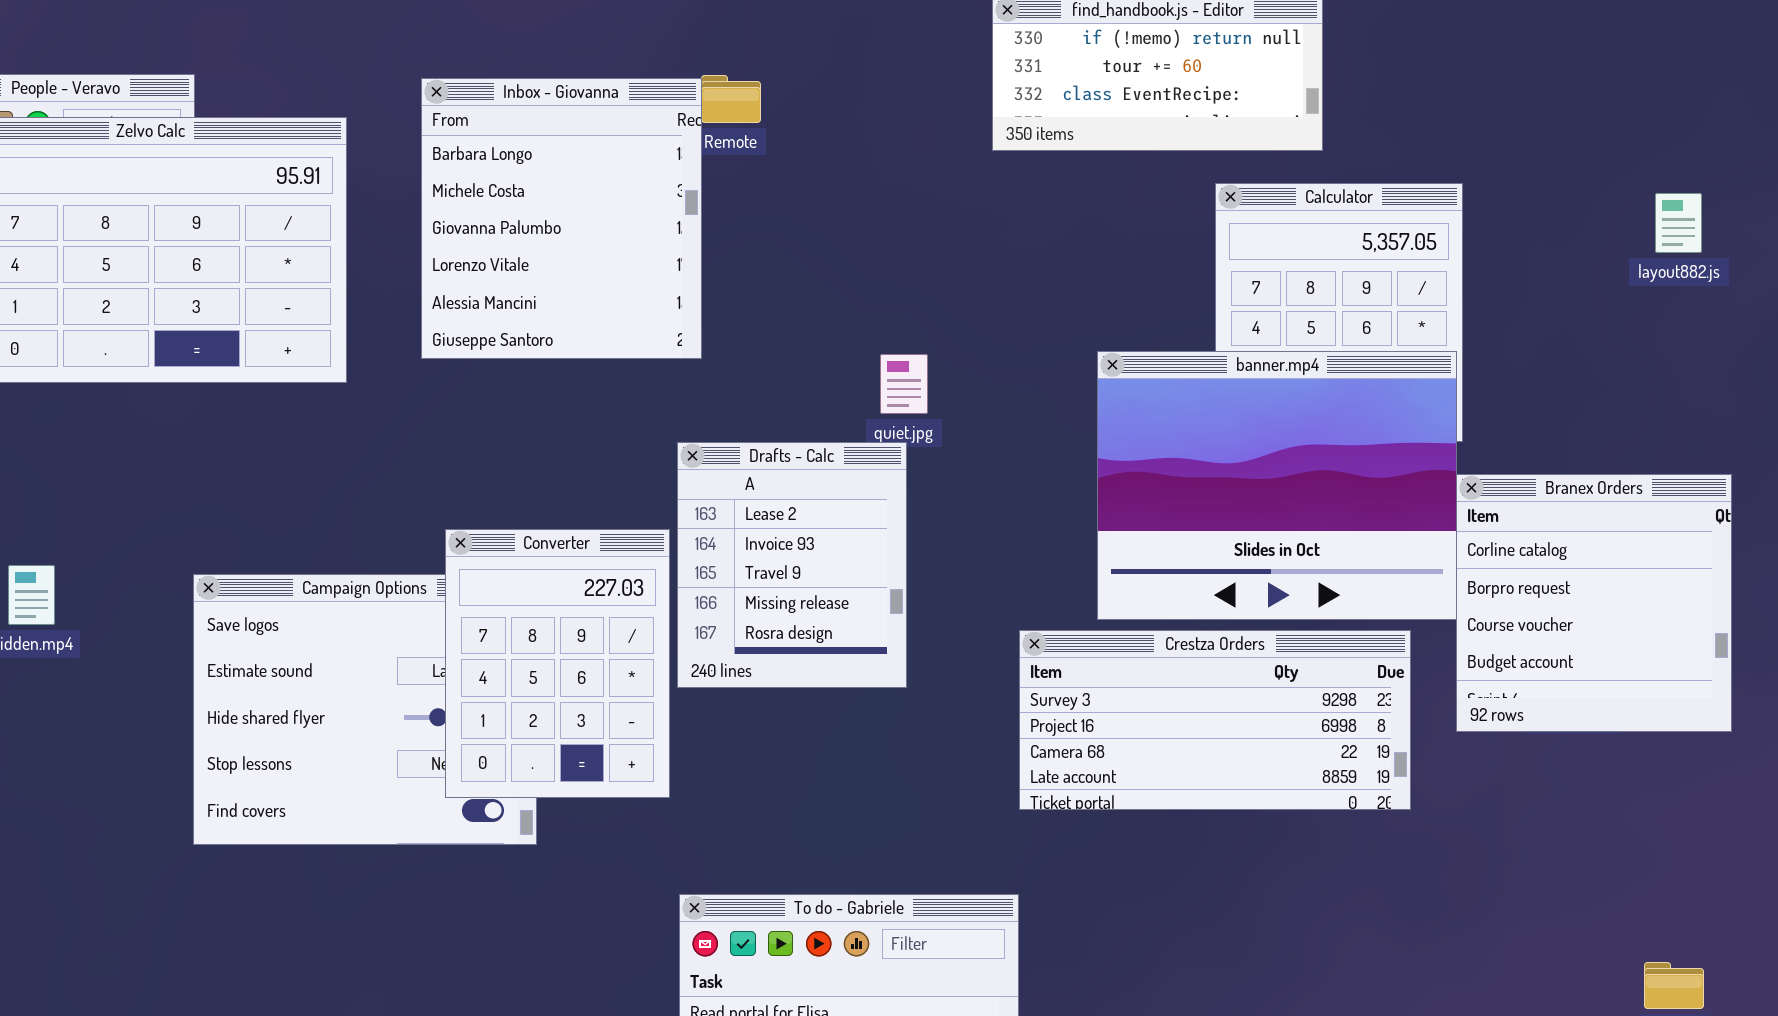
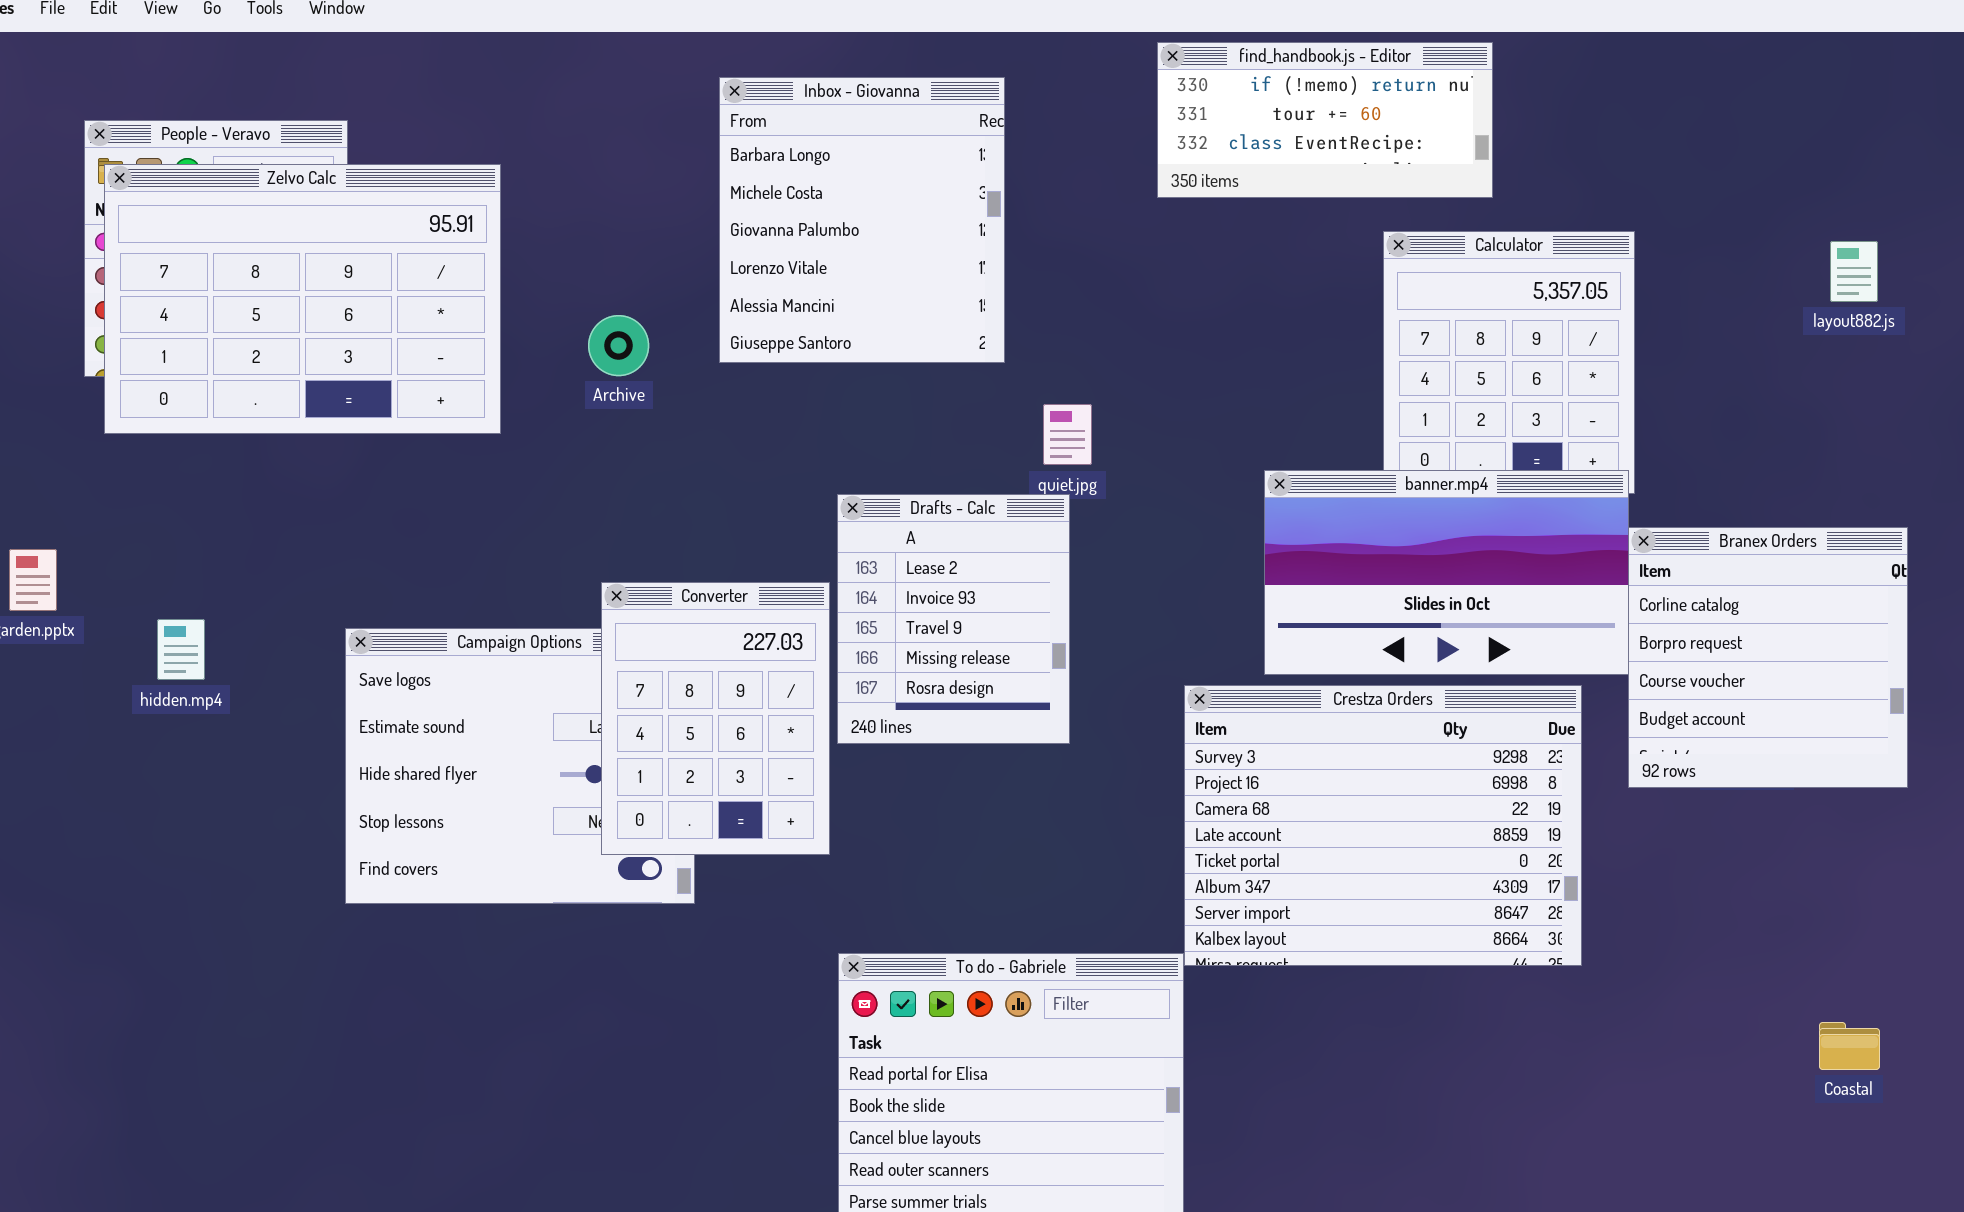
Inbox - Giovanna: [421,78,702,359] -> [719,77,1005,363], moved
banner.mp4: [1097,351,1457,620] -> [1264,470,1629,675], resized
Crestza Orders: [1019,630,1411,810] -> [1184,685,1582,966], resized

